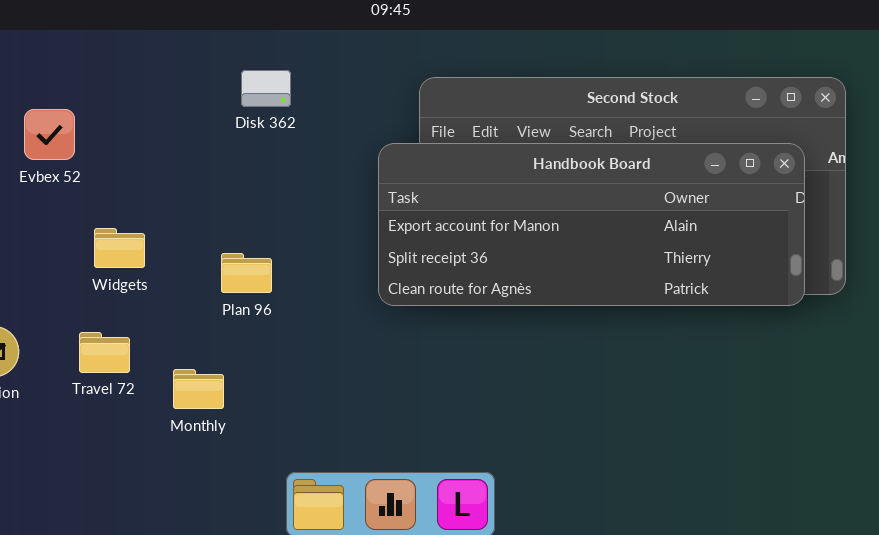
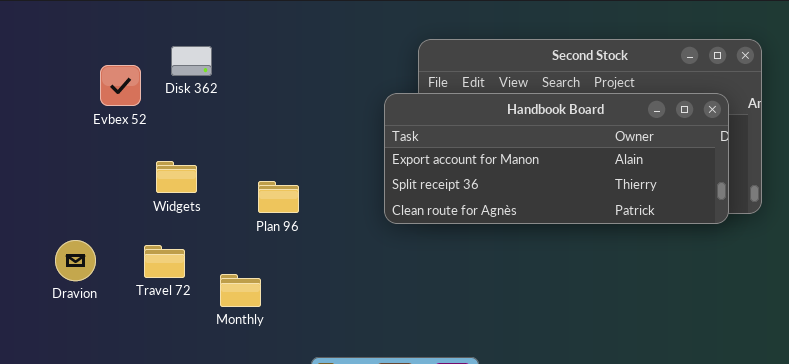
Disk 362: [241,70,291,107] -> [171,46,212,76], moved

